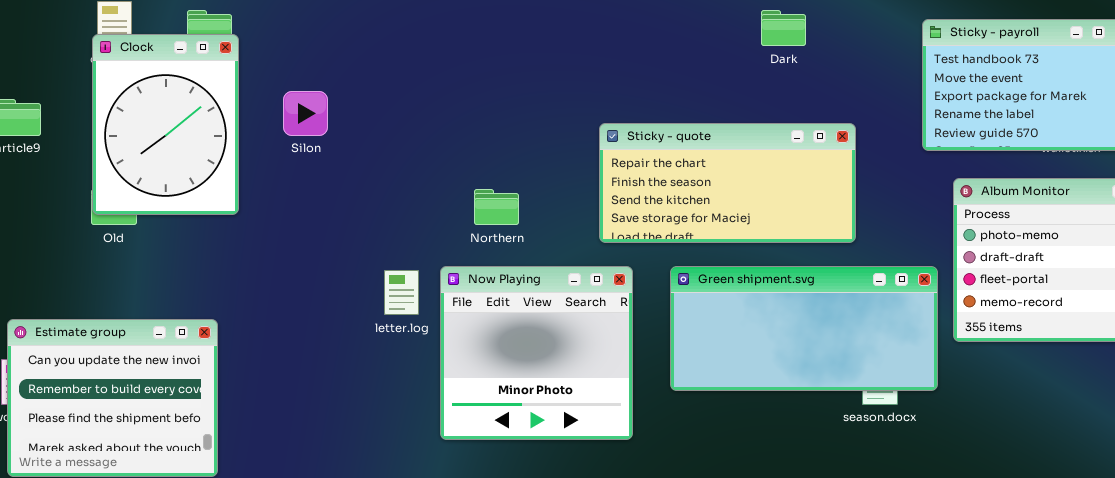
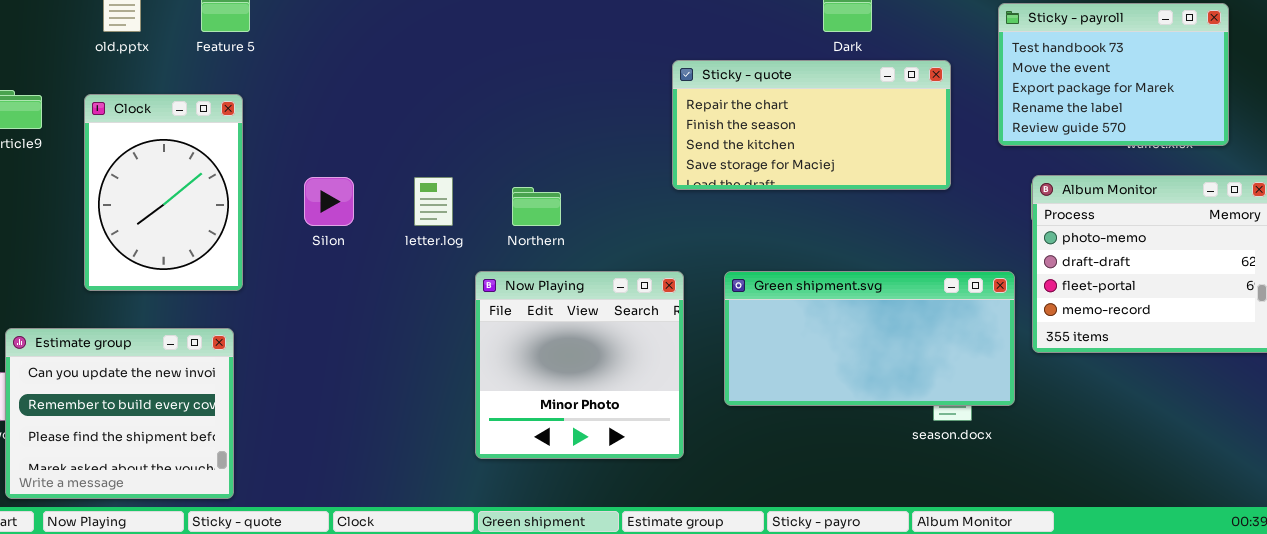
Clock: [92,34,239,215] -> [84,94,243,291], moved
Silon: [283,91,328,136] -> [304,177,354,226], moved
Sticky - quote: [599,123,856,243] -> [672,60,951,190], moved
letter.log: [384,270,419,315] -> [414,177,453,226], moved

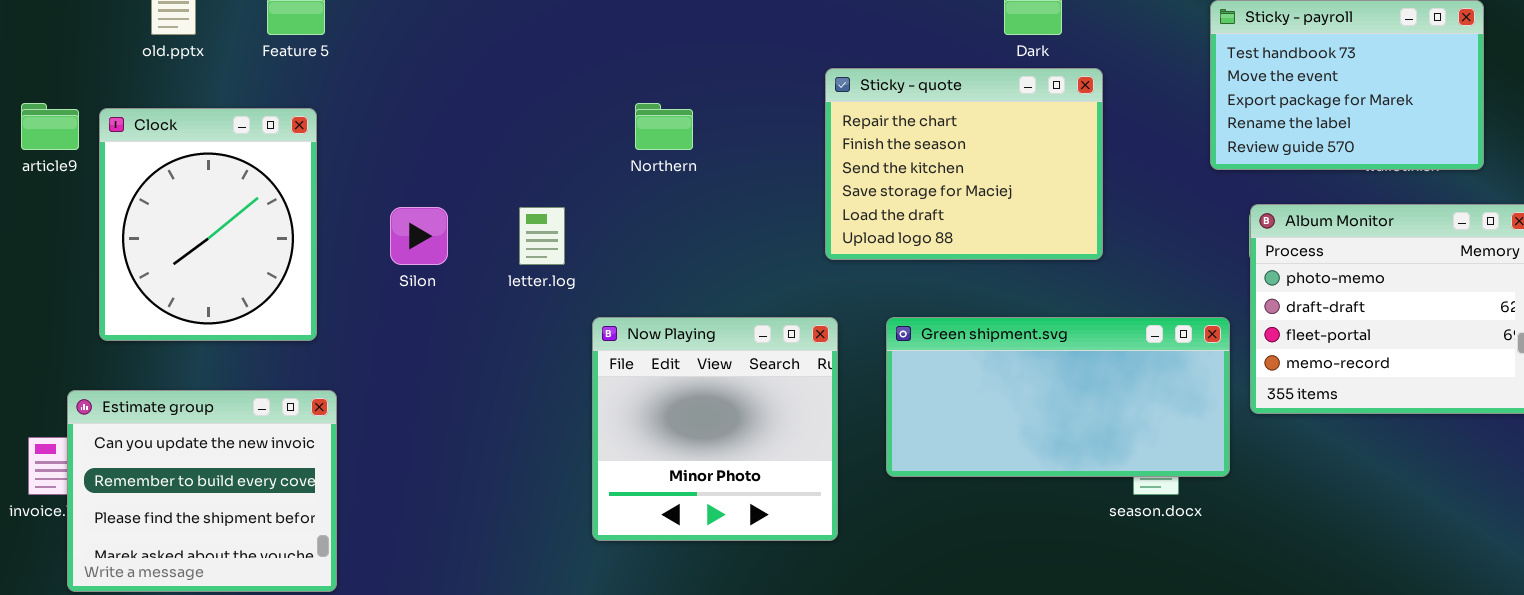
Sticky - quote: [672,60,951,190] -> [825,68,1103,260], resized
Clock: [84,94,243,291] -> [99,108,317,341], resized
Northern: [512,187,561,226] -> [635,103,693,150], moved
Estimate group: [5,328,234,499] -> [67,390,337,592], moved

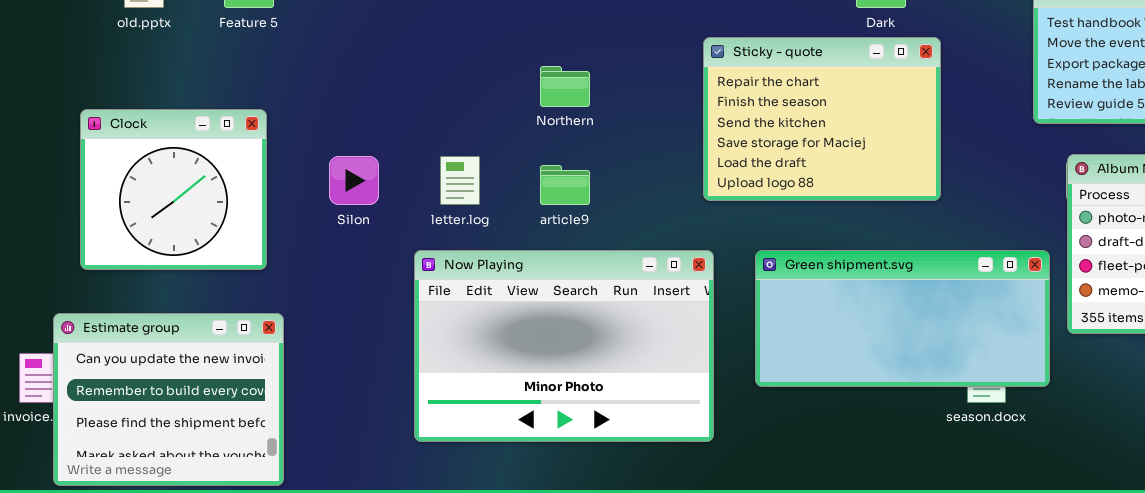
article9: [21,103,79,150] -> [540,165,590,205], moved
Clock: [99,108,317,341] -> [80,109,267,270], resized
Now Playing: [592,317,838,541] -> [414,250,714,442], resized

